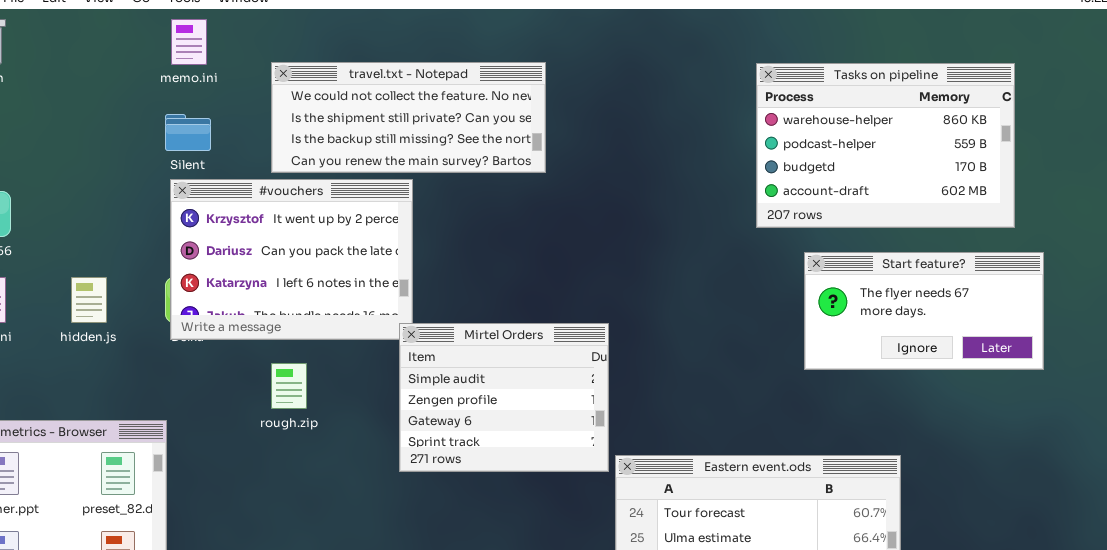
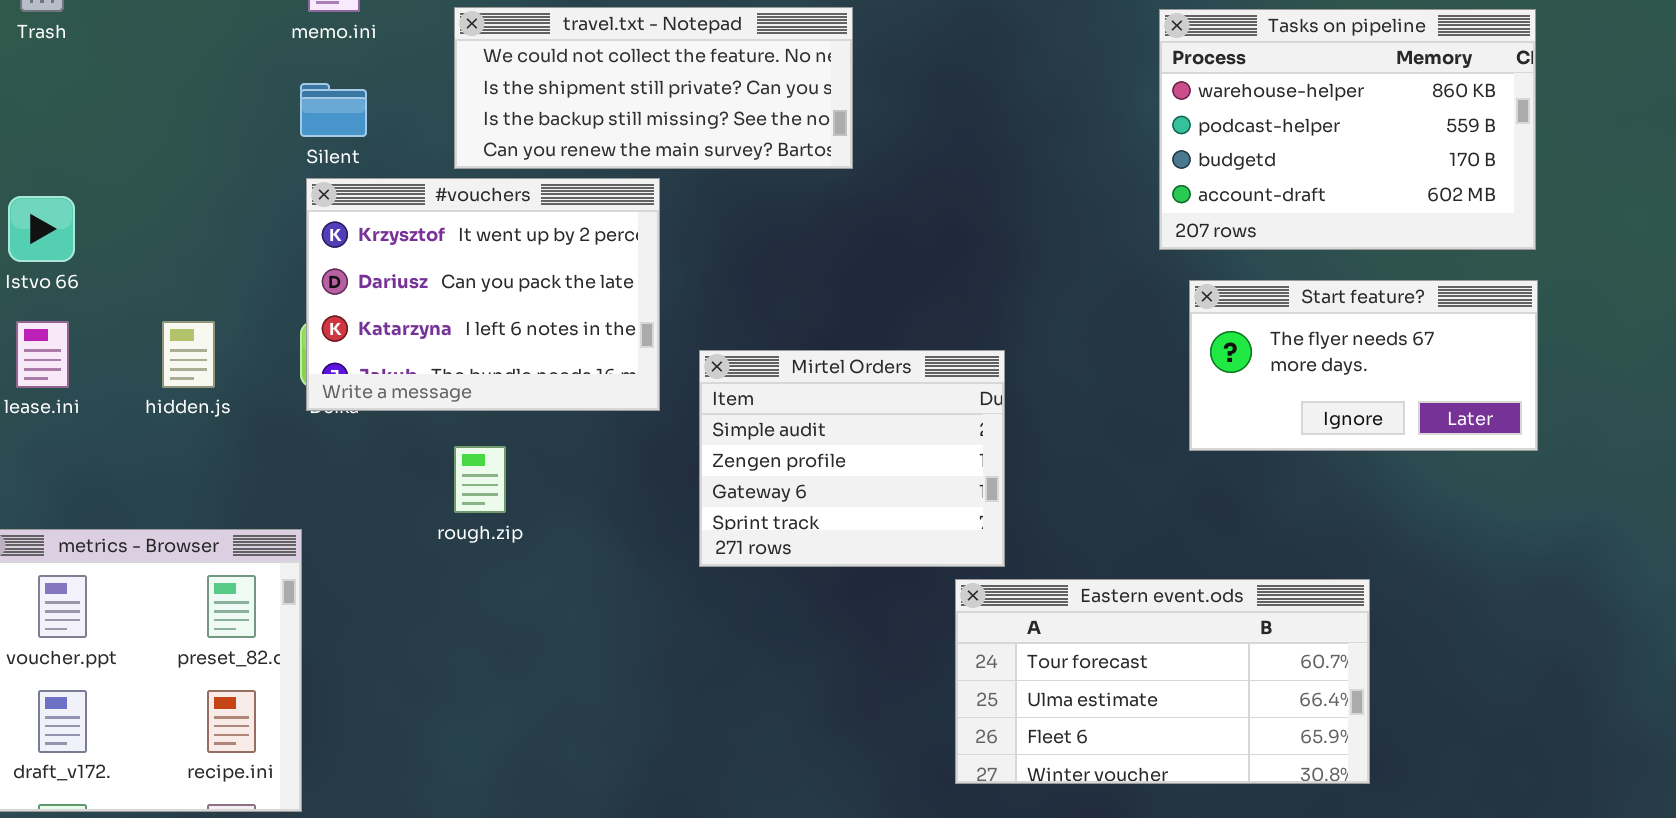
Start feature?: [804,252,1044,370] -> [1189,280,1538,451], moved
Mirtel Orders: [399,323,609,472] -> [699,350,1005,567], moved

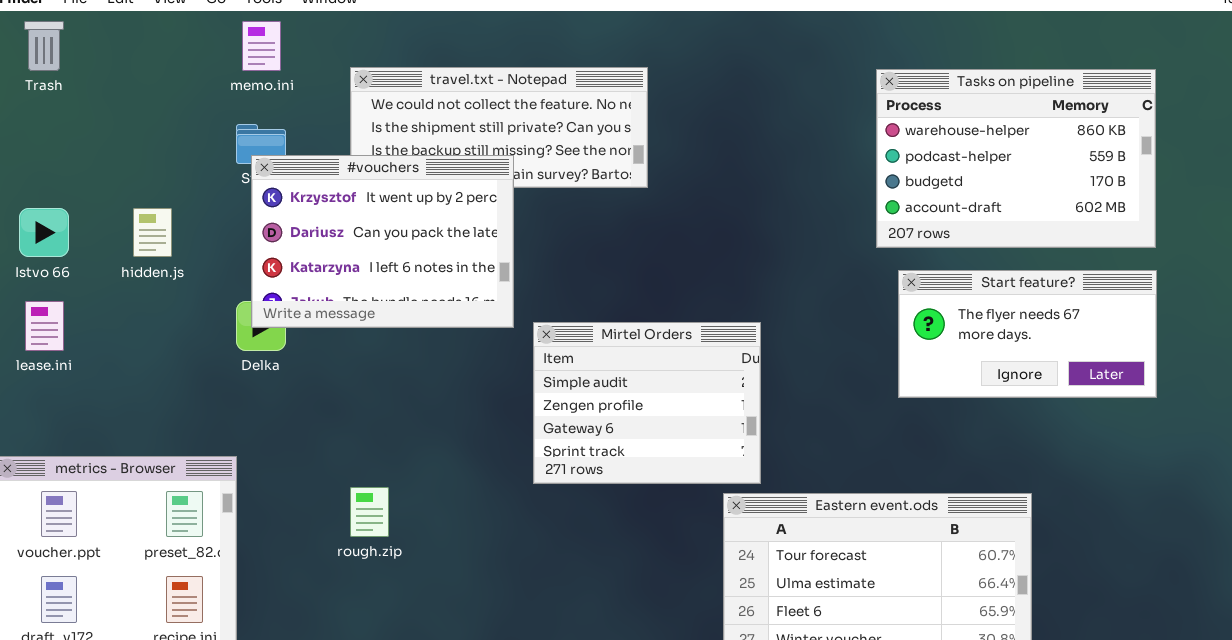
#vouchers: [306,178,660,411] -> [251,155,514,328], moved
hidden.js: [162,321,215,388] -> [133,208,172,257], moved
rough.zip: [454,446,506,513] -> [350,487,389,537], moved

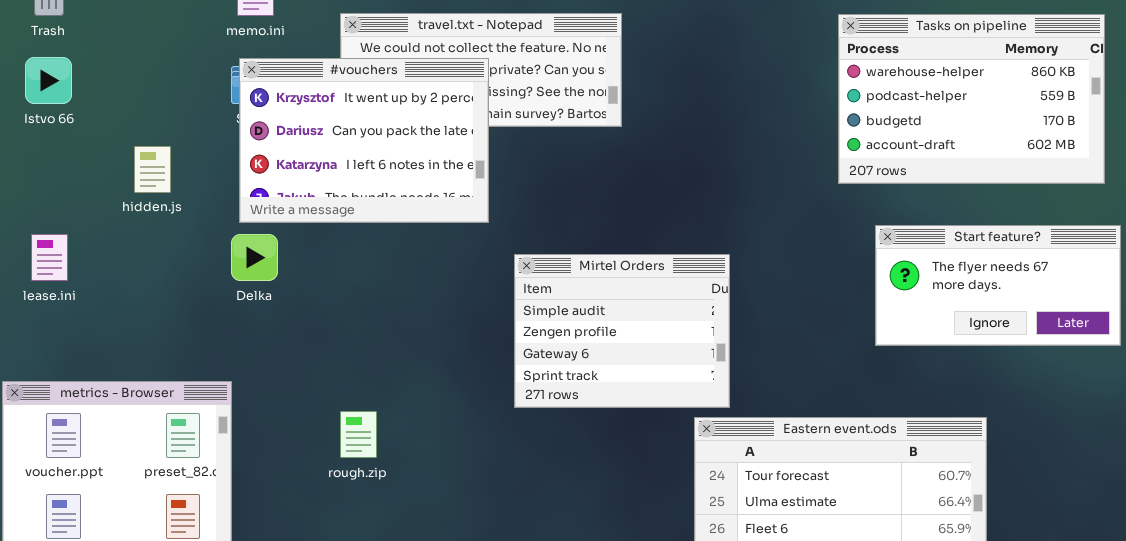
#vouchers: [251,155,514,328] -> [239,58,489,223], moved
Istvo 66: [19,208,69,257] -> [25,57,72,104], moved
Start feature?: [898,270,1157,398] -> [875,225,1121,346], moved

